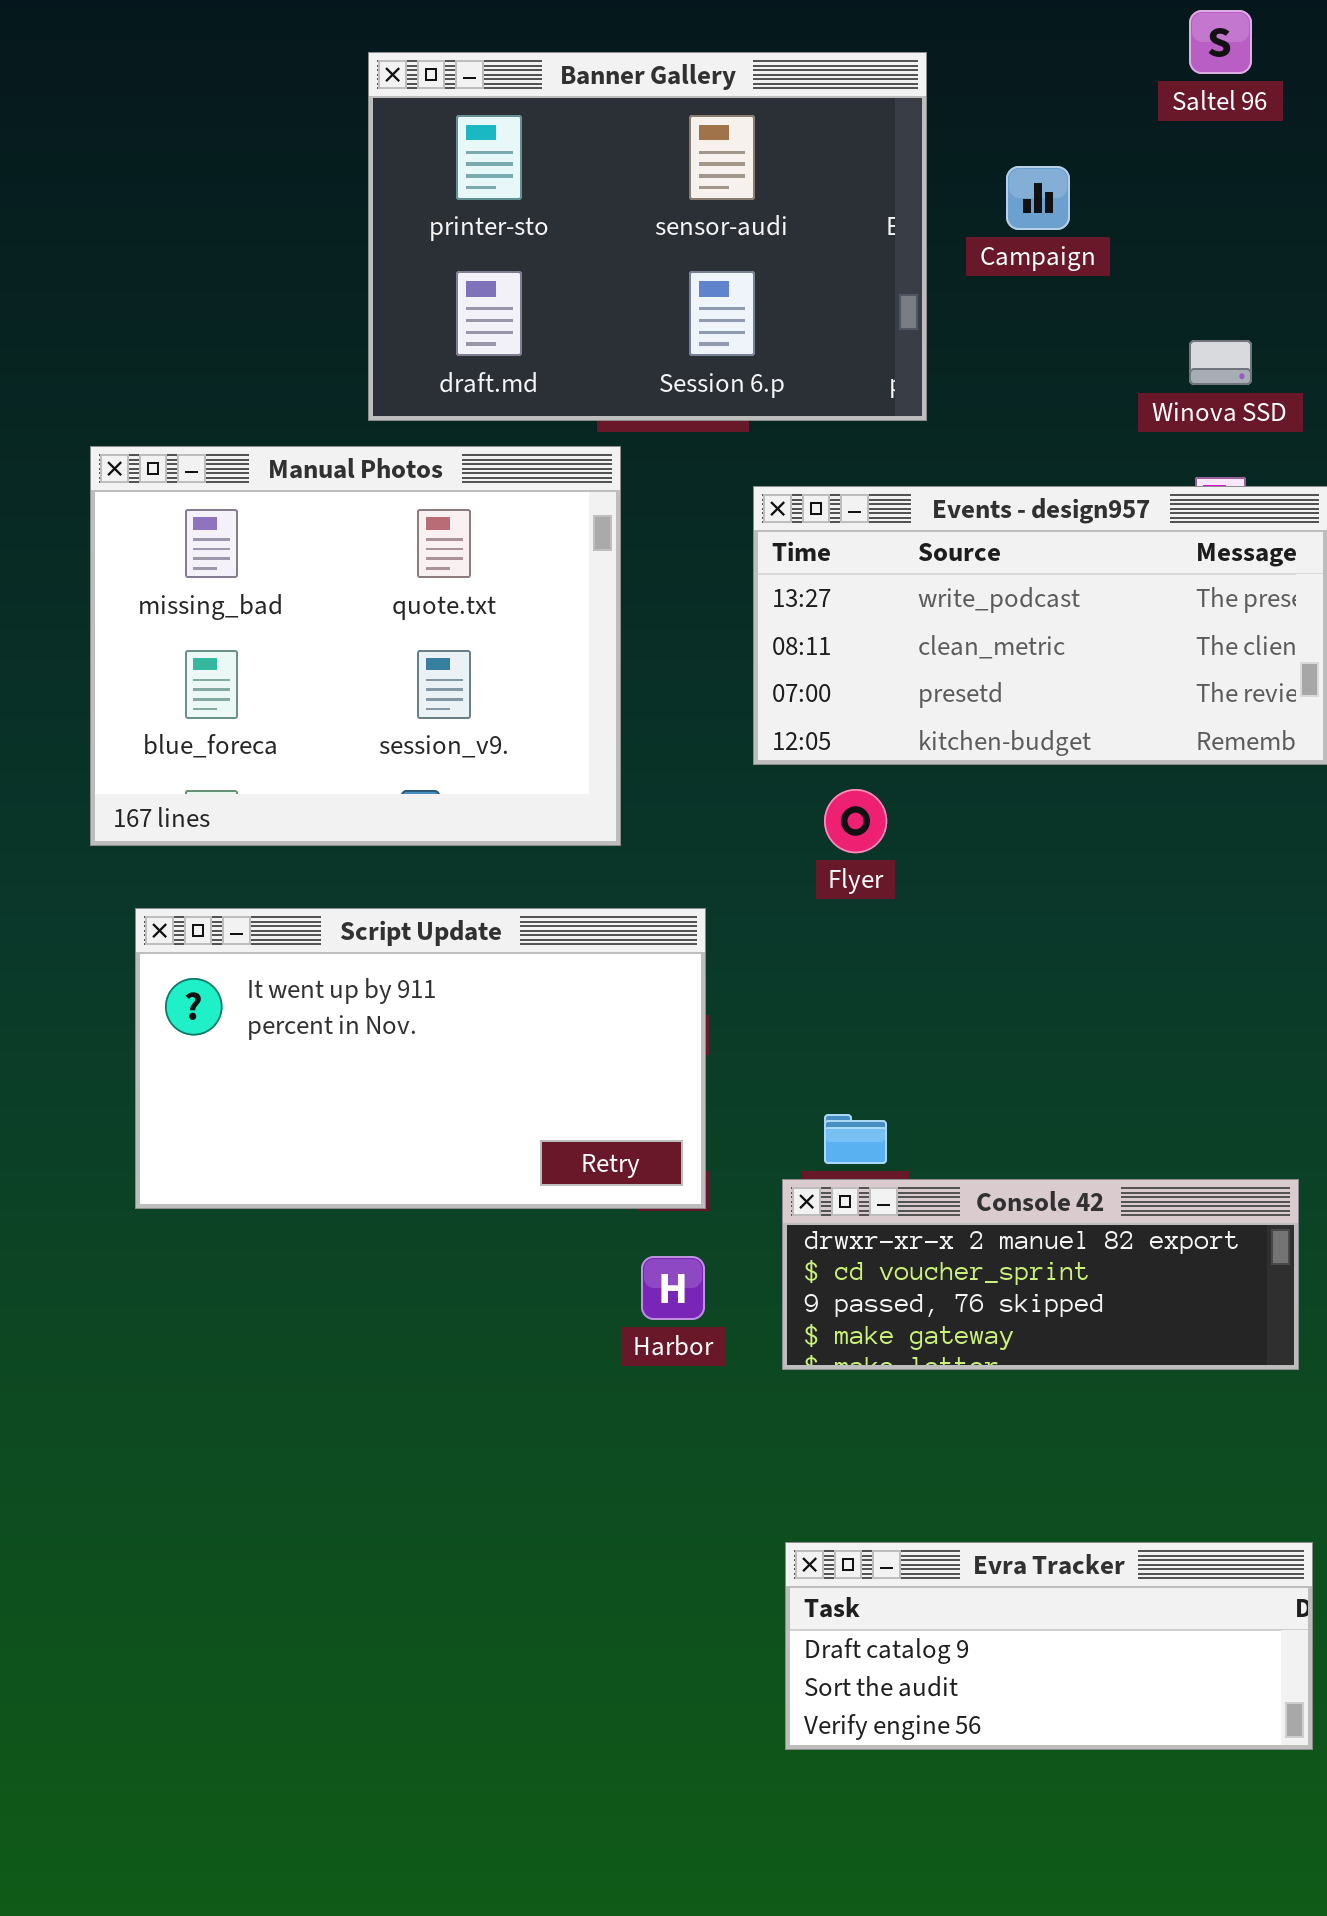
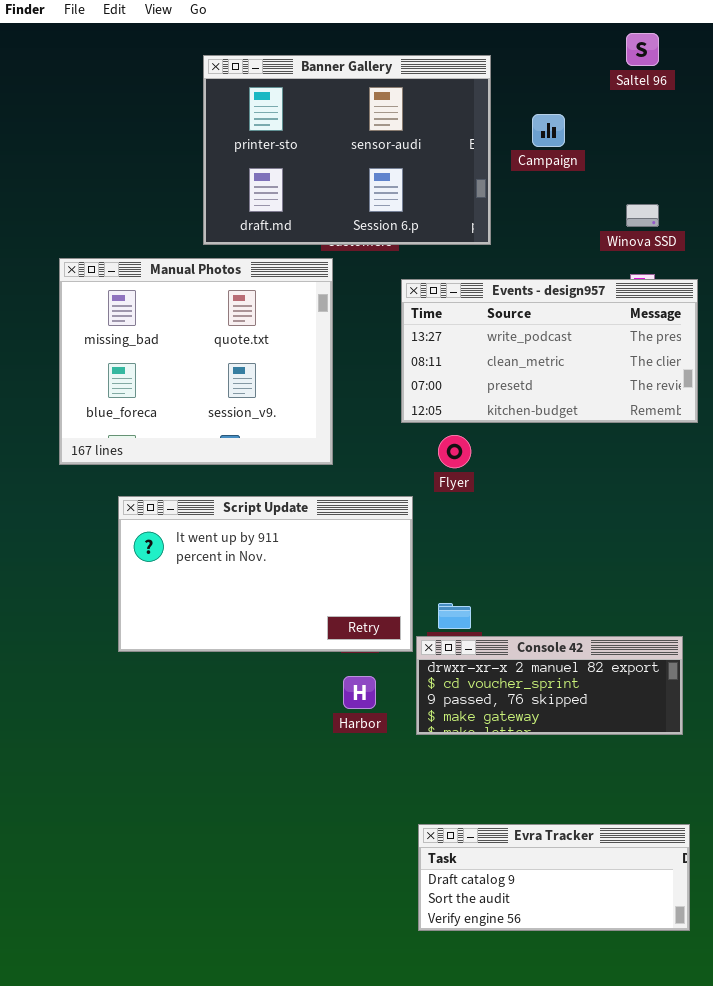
Script Update: [135,908,706,1209] -> [118,496,413,652], moved

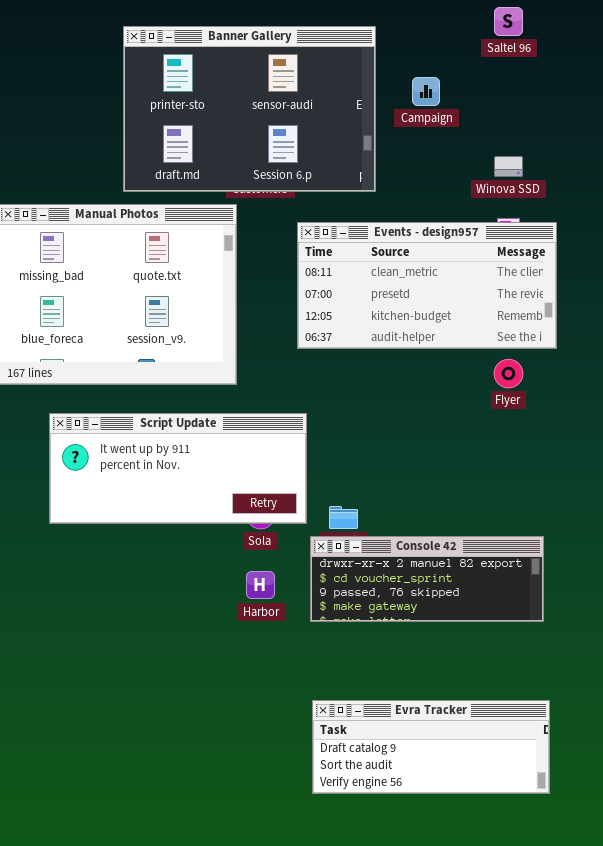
Events - design957: [401,279,698,423] -> [297,222,557,349], scrolled down 1 row
Flyer: [438,435,471,468] -> [494,359,523,388], moved
Script Update: [118,496,413,652] -> [49,413,307,524], resized

